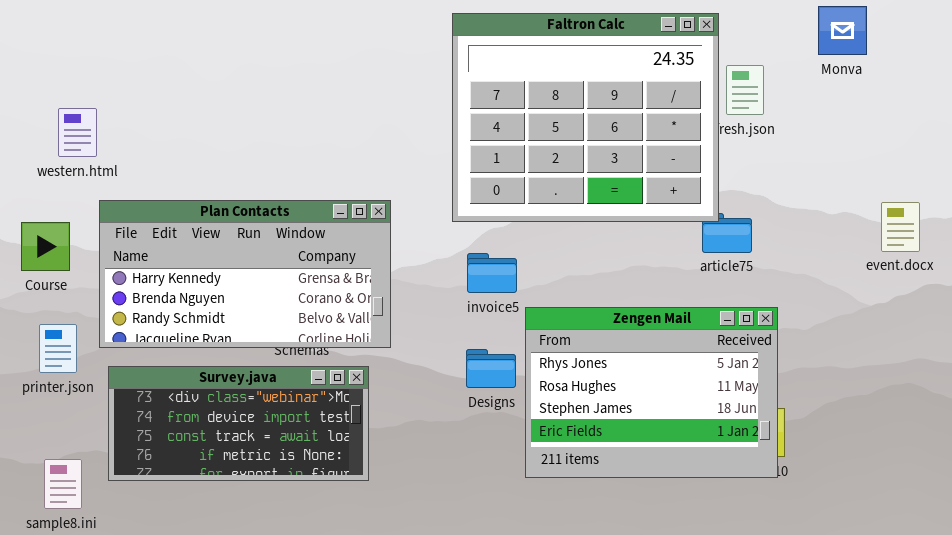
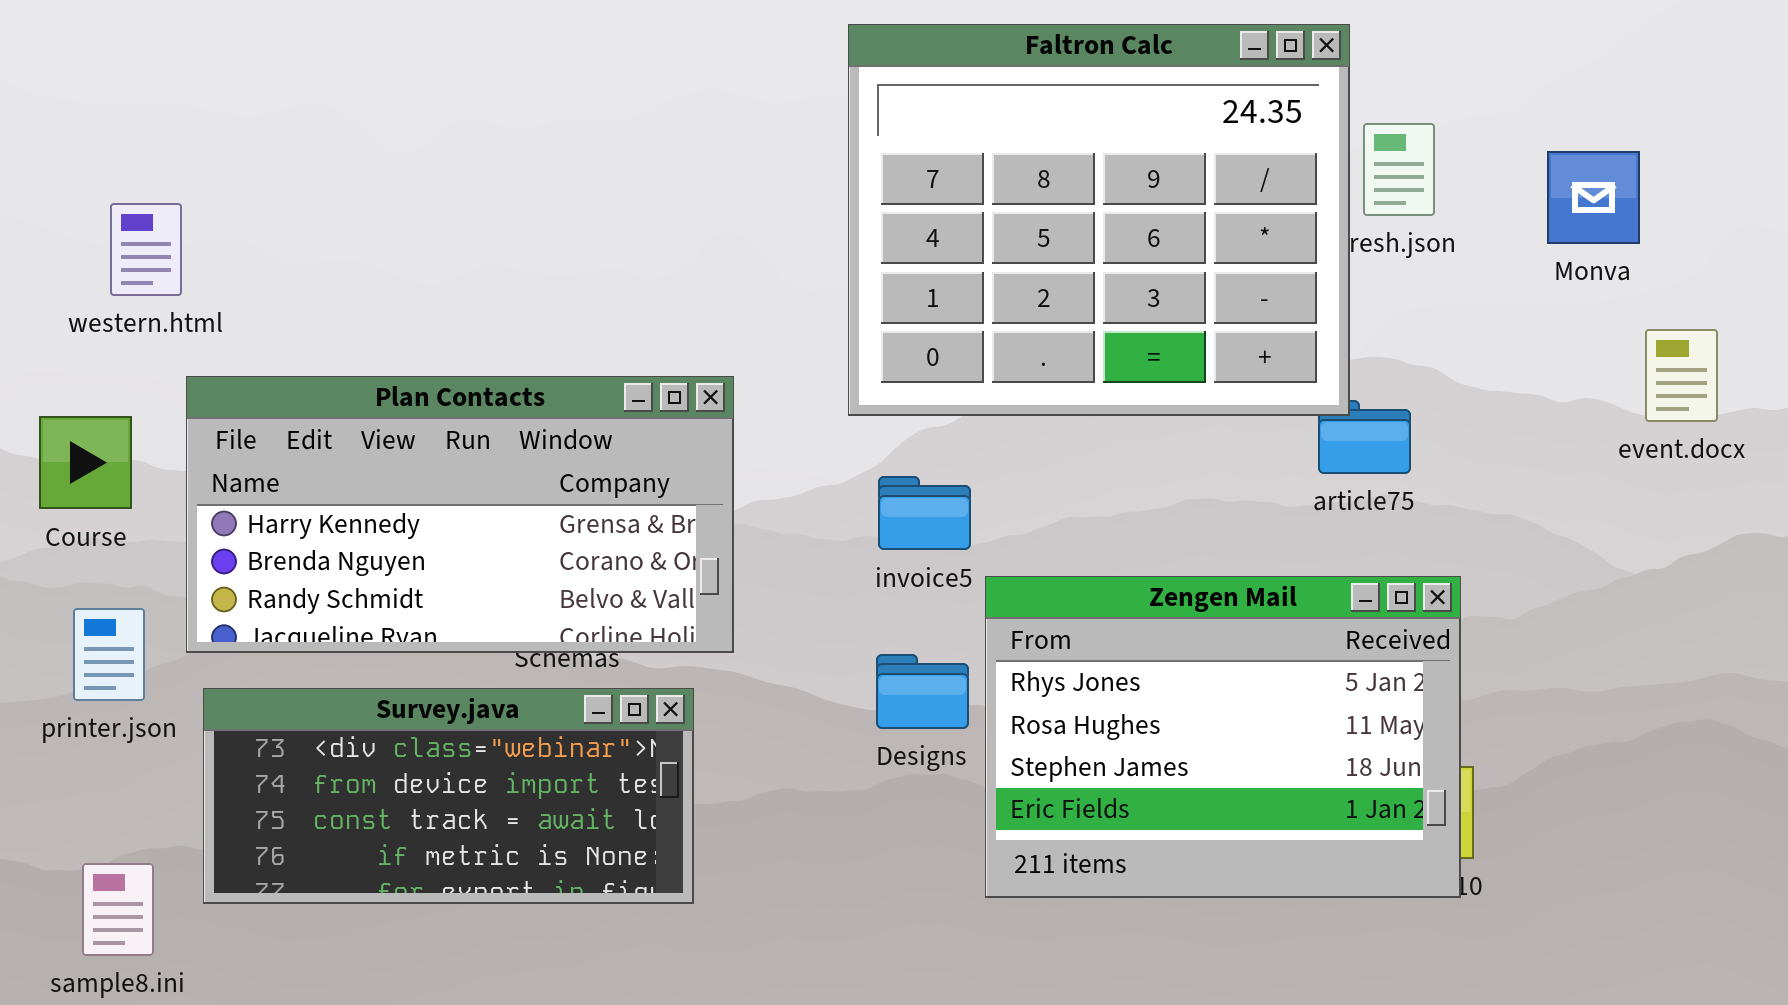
Monva: [818,6,867,55] -> [1547,151,1640,244], moved
event.docx: [881,202,920,252] -> [1645,329,1718,422], moved

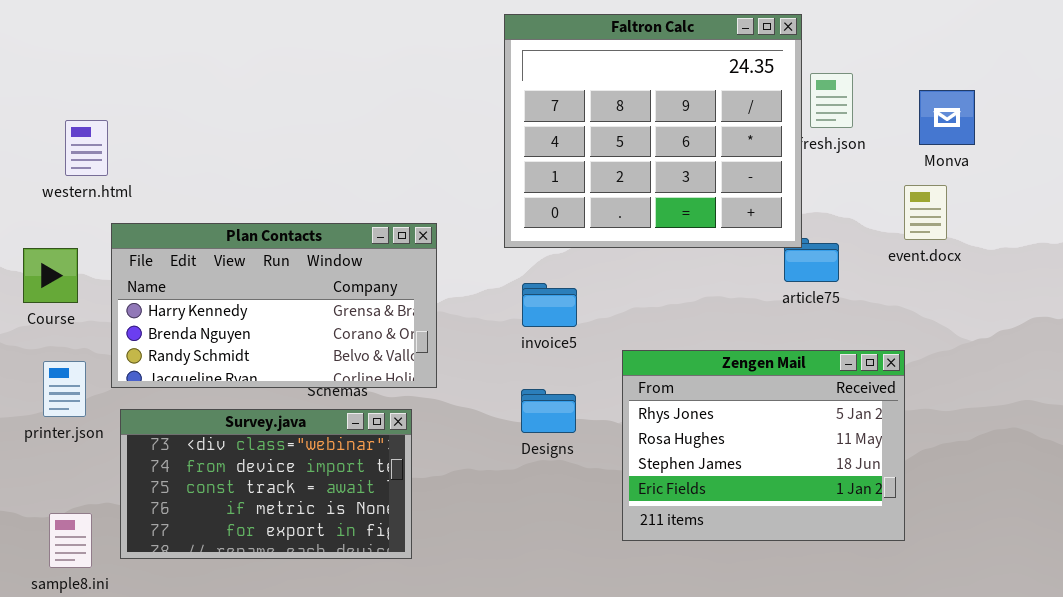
event.docx: [1645,329,1718,422] -> [904,185,947,240], moved
Zengen Mail: [985,576,1461,898] -> [622,350,905,541], moved
Survey.java: [203,688,694,904] -> [120,409,412,559], resized

